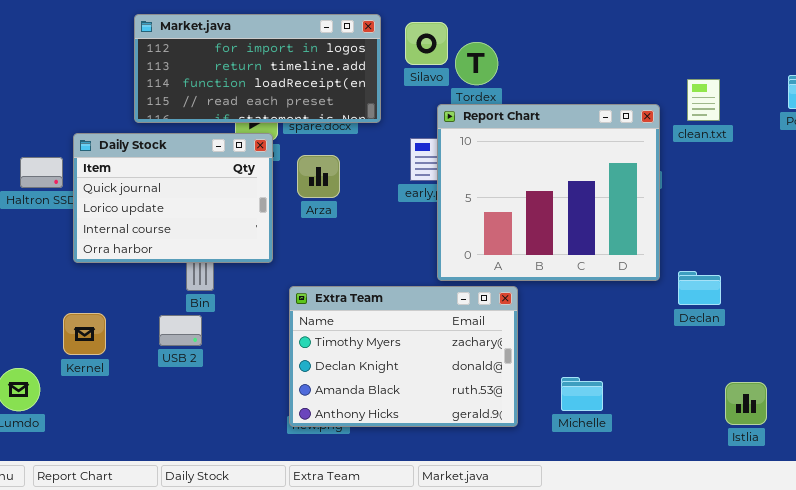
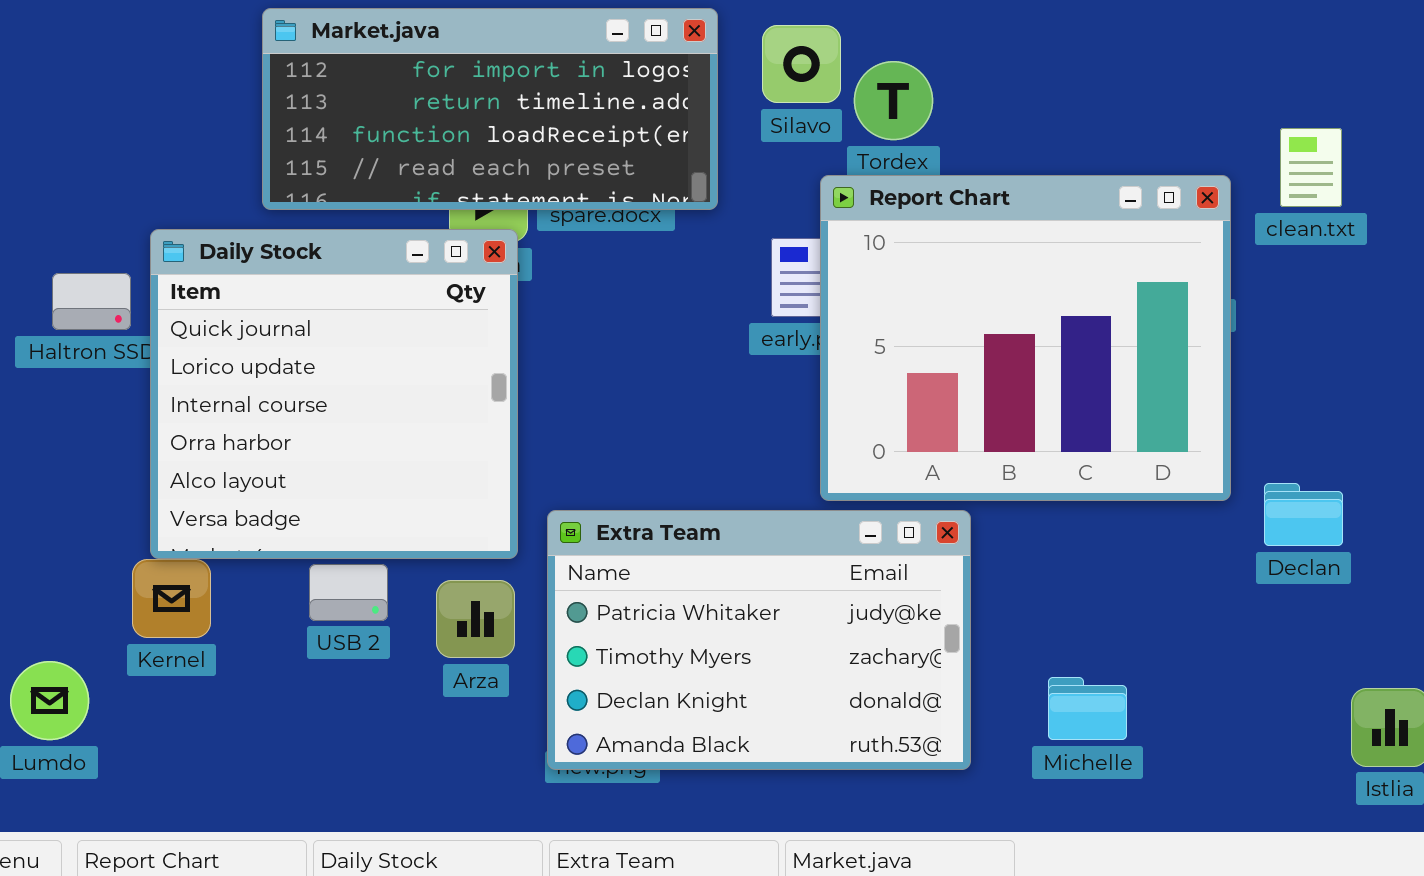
Daily Stock: [73,133,273,263] -> [150,229,518,559], resized
Arza: [297,155,340,198] -> [436,580,515,658], moved
Extra Team: [289,286,518,427] -> [547,510,971,770], scrolled up 1 row

